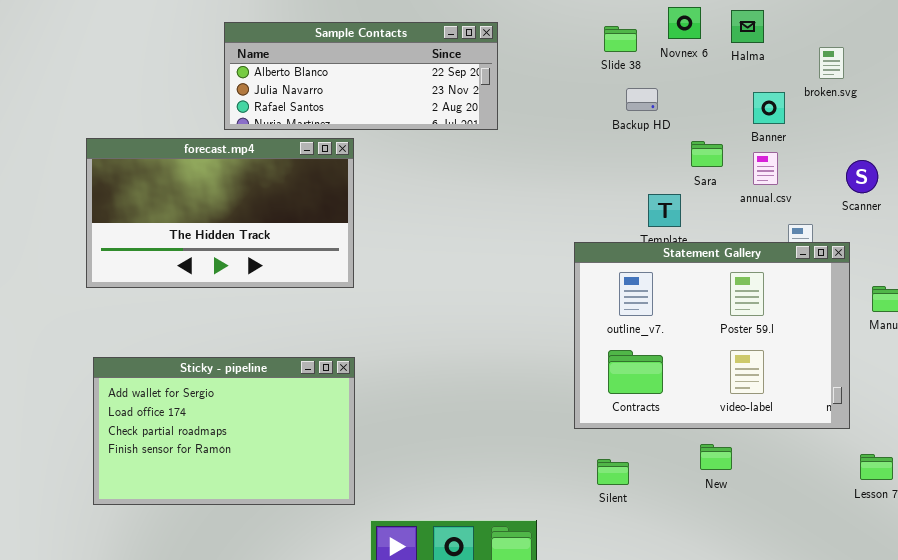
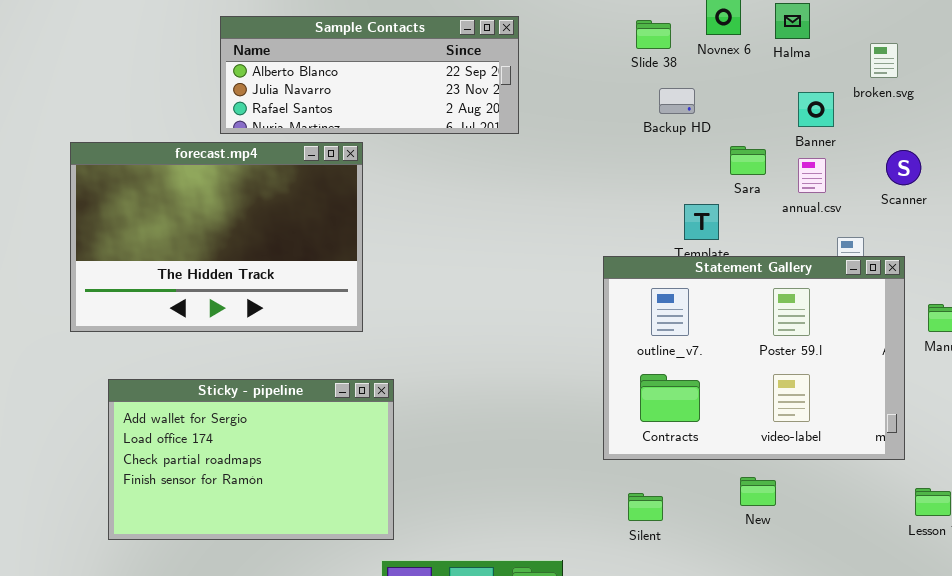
forecast.mp4: [86,138,354,288] -> [70,142,363,332], resized
Scanner: [846,160,878,193] -> [886,150,921,185], moved
Sticky - pipeline: [93,357,355,505] -> [108,379,394,540], moved

